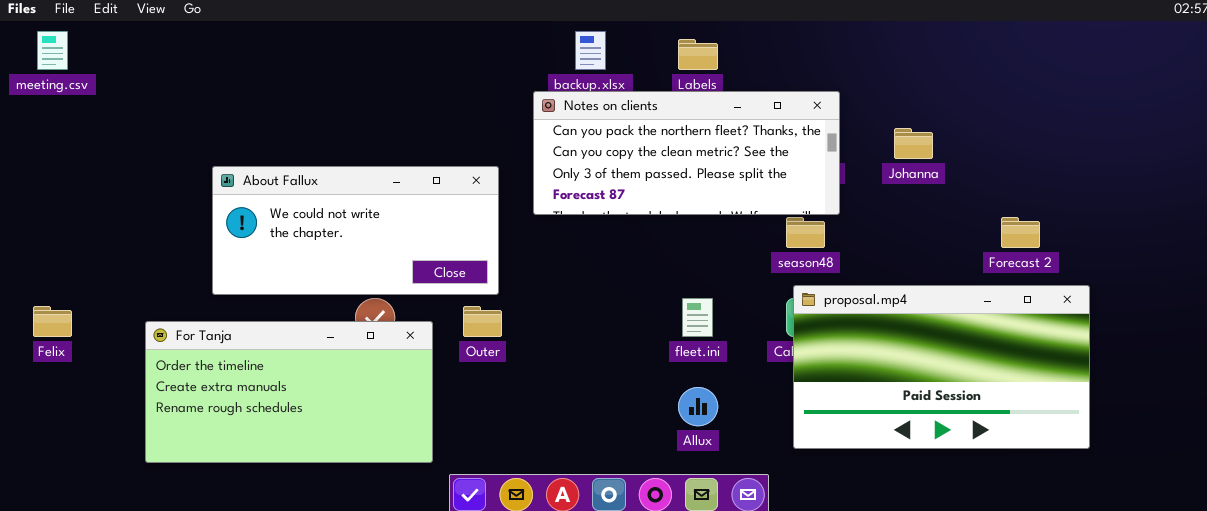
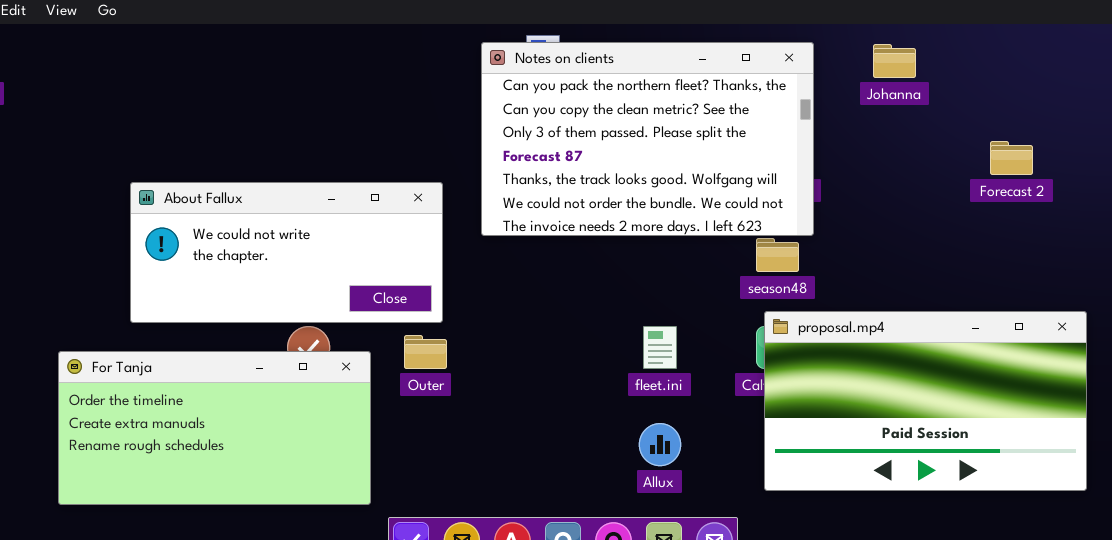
Notes on clients: [533,91,840,215] -> [481,42,814,236], resized
Johanna: [894,128,933,159] -> [873,44,916,78], moved
Forecast 2: [1001,217,1040,248] -> [990,141,1033,175], moved

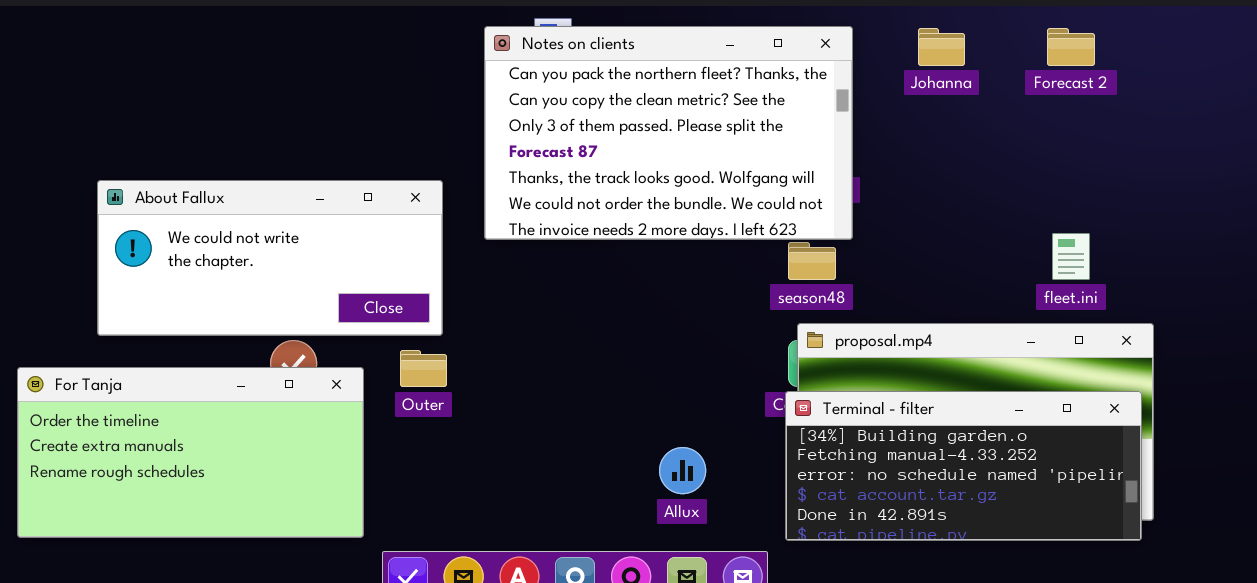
Forecast 2: [990,141,1033,175] -> [1047,28,1095,66], moved
fleet.ini: [643,326,677,369] -> [1052,233,1090,280], moved
Terminal - filter: none -> [785,391,1142,541], opened

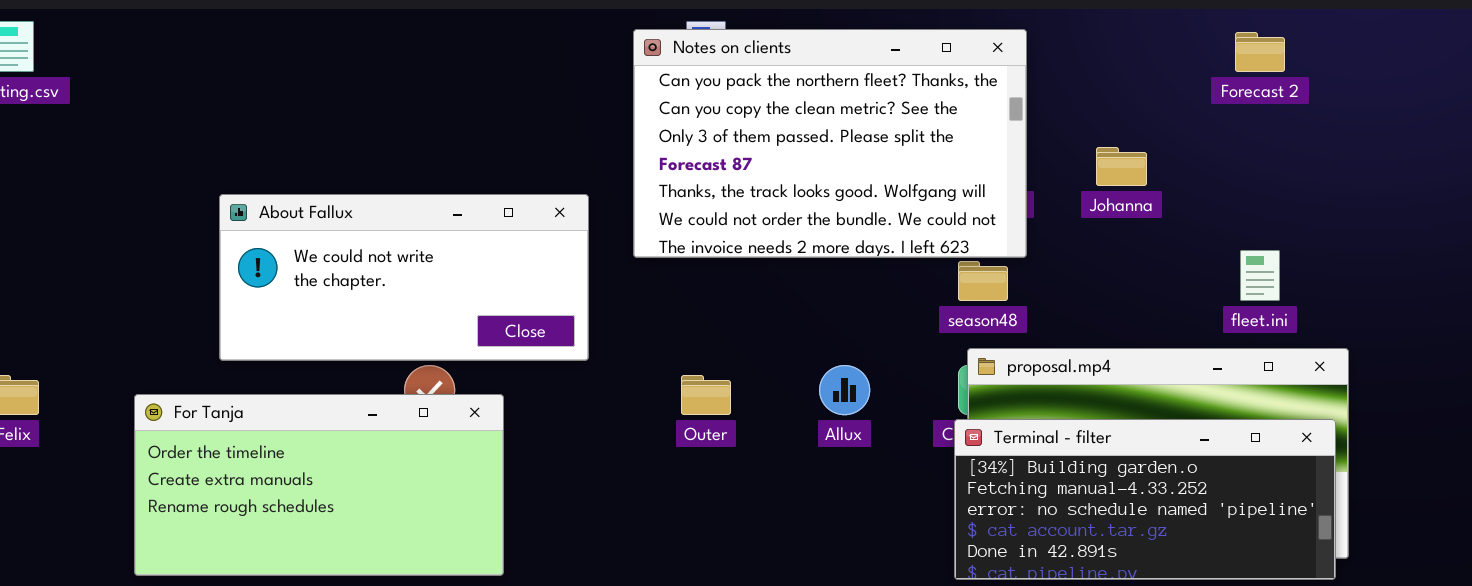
Johanna: [918,28,965,66] -> [1096,147,1147,186], moved
Outer: [400,350,447,387] -> [681,375,731,415], moved
Allux: [659,447,706,494] -> [819,365,870,415], moved

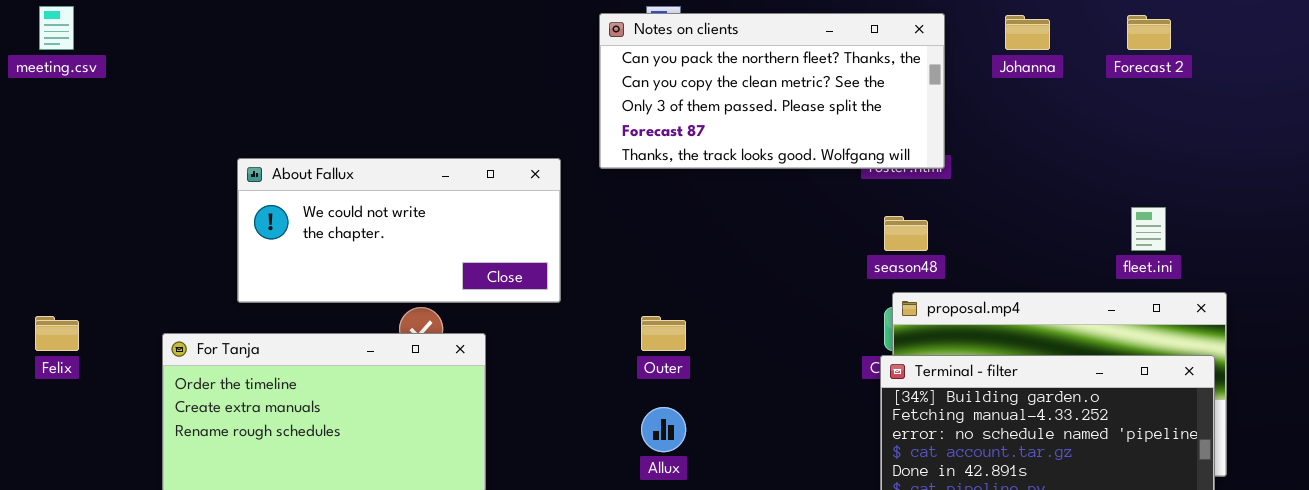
Notes on clients: [633,29,1027,258] -> [599,13,945,169], resized
Johanna: [1096,147,1147,186] -> [1005,15,1050,50], moved
Allux: [819,365,870,415] -> [641,407,686,452], moved

